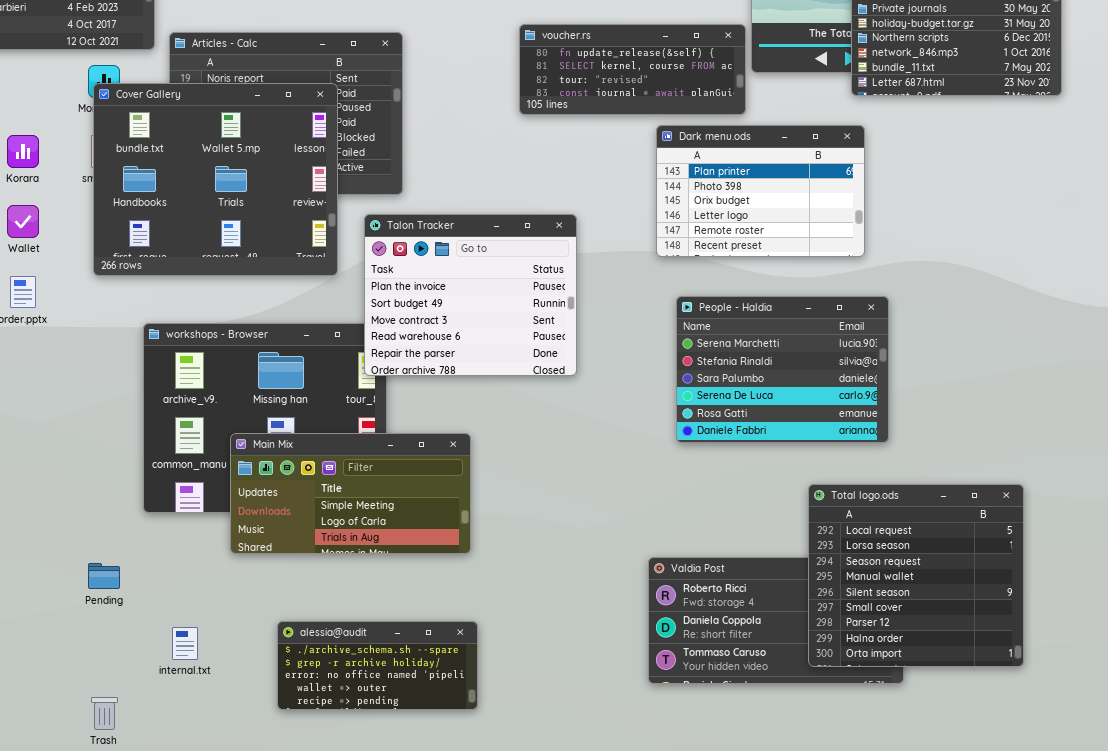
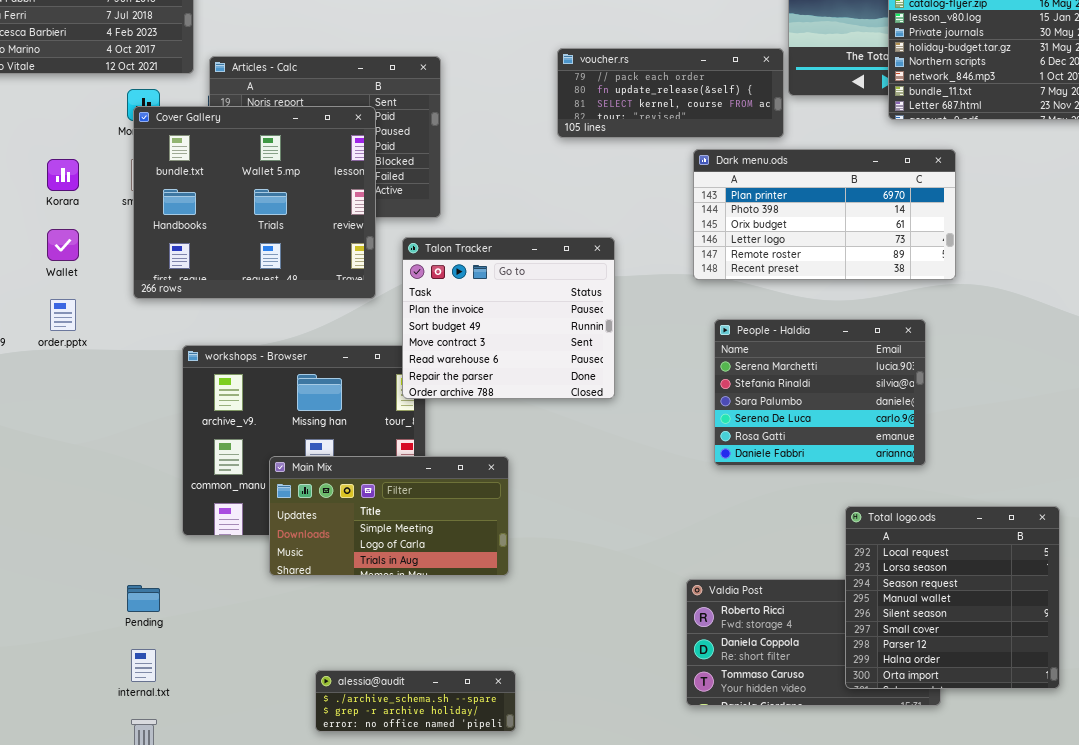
voucher.rs: [519,24,746,115] -> [557,48,784,138], scrolled up 1 row
Dark menu.ods: [656,125,865,257] -> [693,149,956,280], resized
alessia@audit: [277,621,478,710] -> [315,670,516,732], resized
internal.txt: [172,627,198,660] -> [131,649,156,682], moved

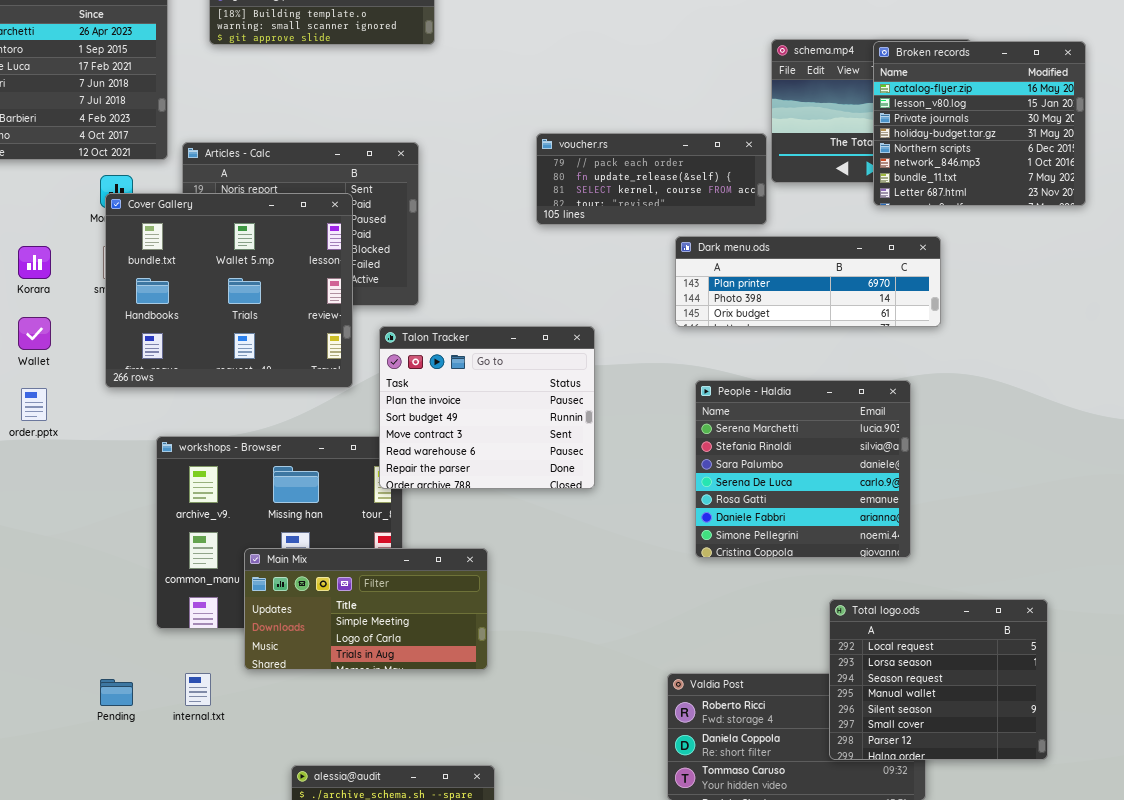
Dark menu.ods: [693,149,956,280] -> [675,236,941,327], resized
People - Haldia: [714,319,926,466] -> [695,380,911,558], resized
Total logo.ods: [845,506,1060,689] -> [829,599,1048,760], resized
internal.txt: [131,649,156,682] -> [185,673,211,706], moved

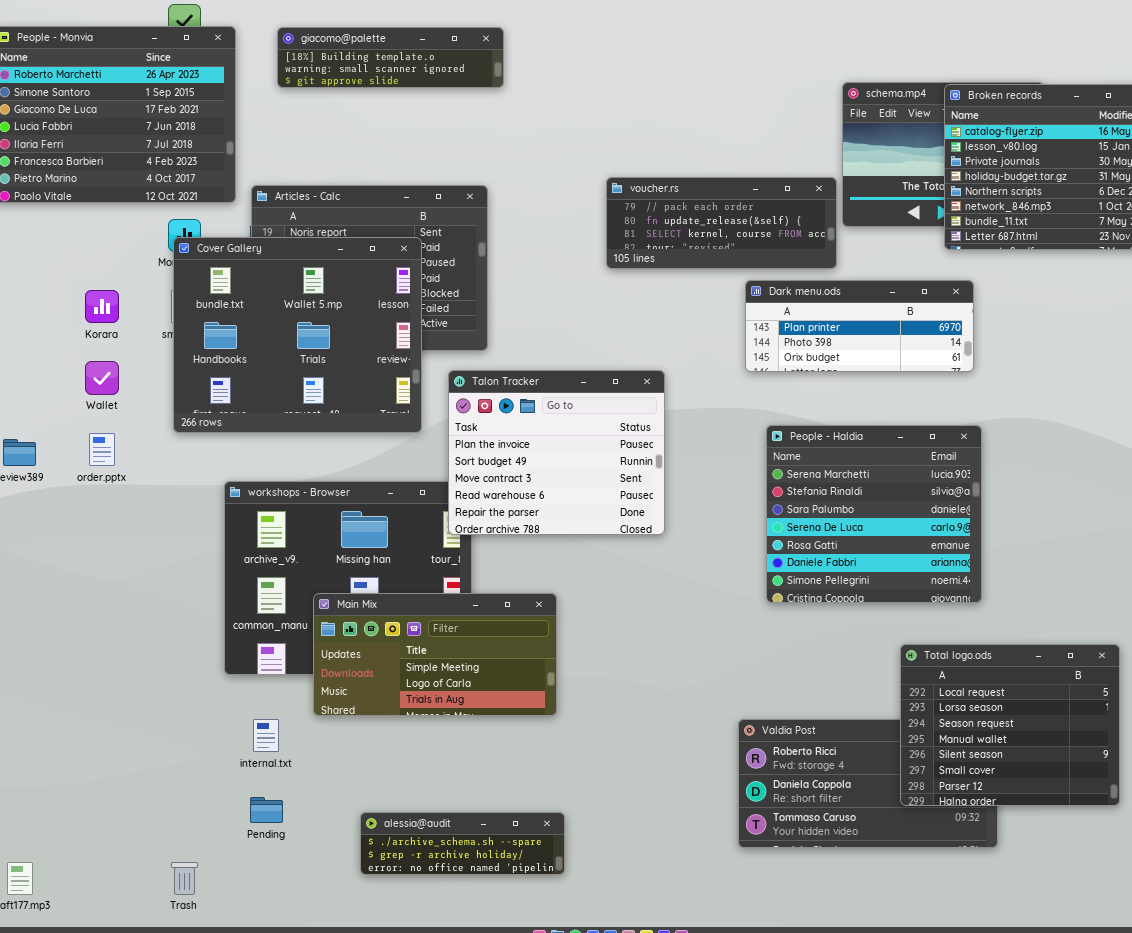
Dark menu.ods: [675,236,941,327] -> [745,280,974,372], resized
Pending: [100,679,133,706] -> [250,797,283,823], moved

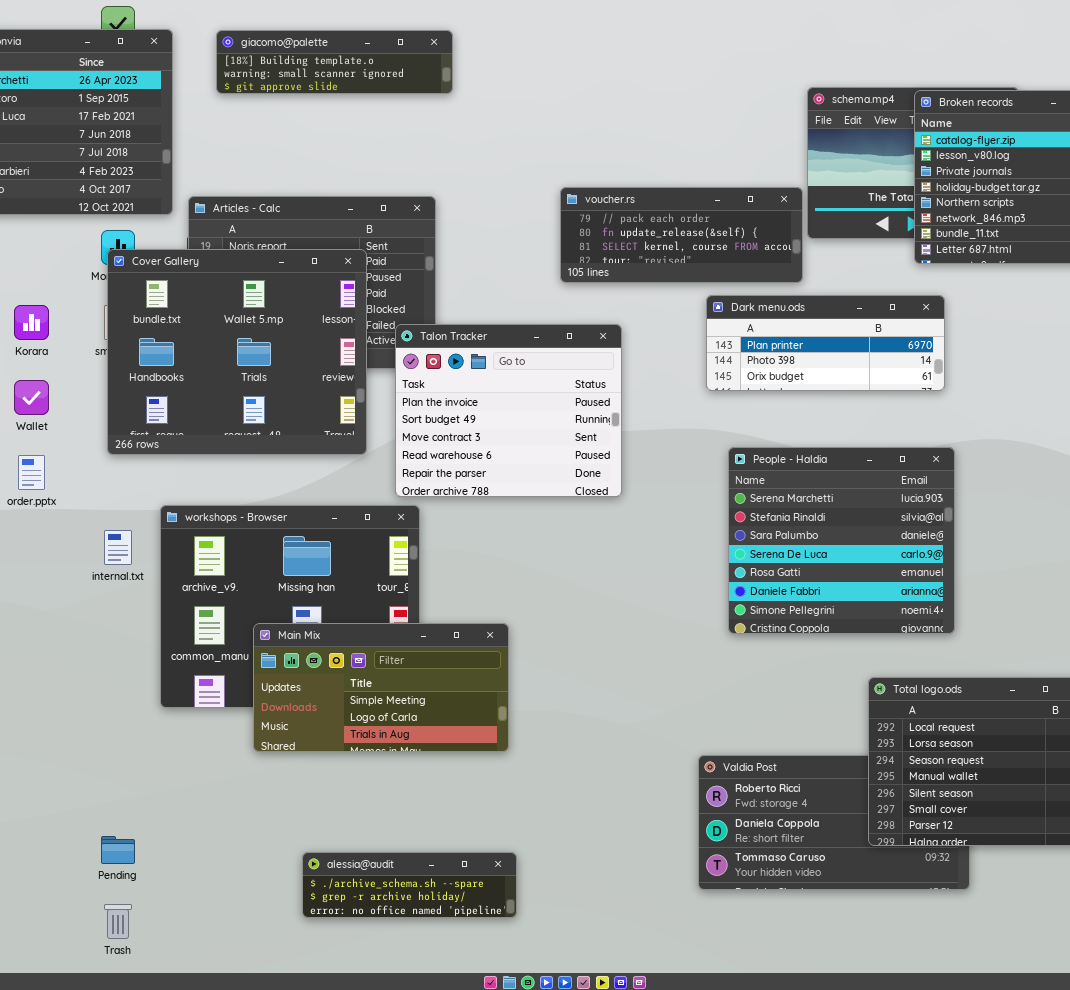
Talon Tracker: [448,370,665,535] -> [395,324,622,497], moved
internal.txt: [253,719,279,752] -> [104,530,132,565], moved
Pending: [250,797,283,823] -> [101,836,135,864], moved

